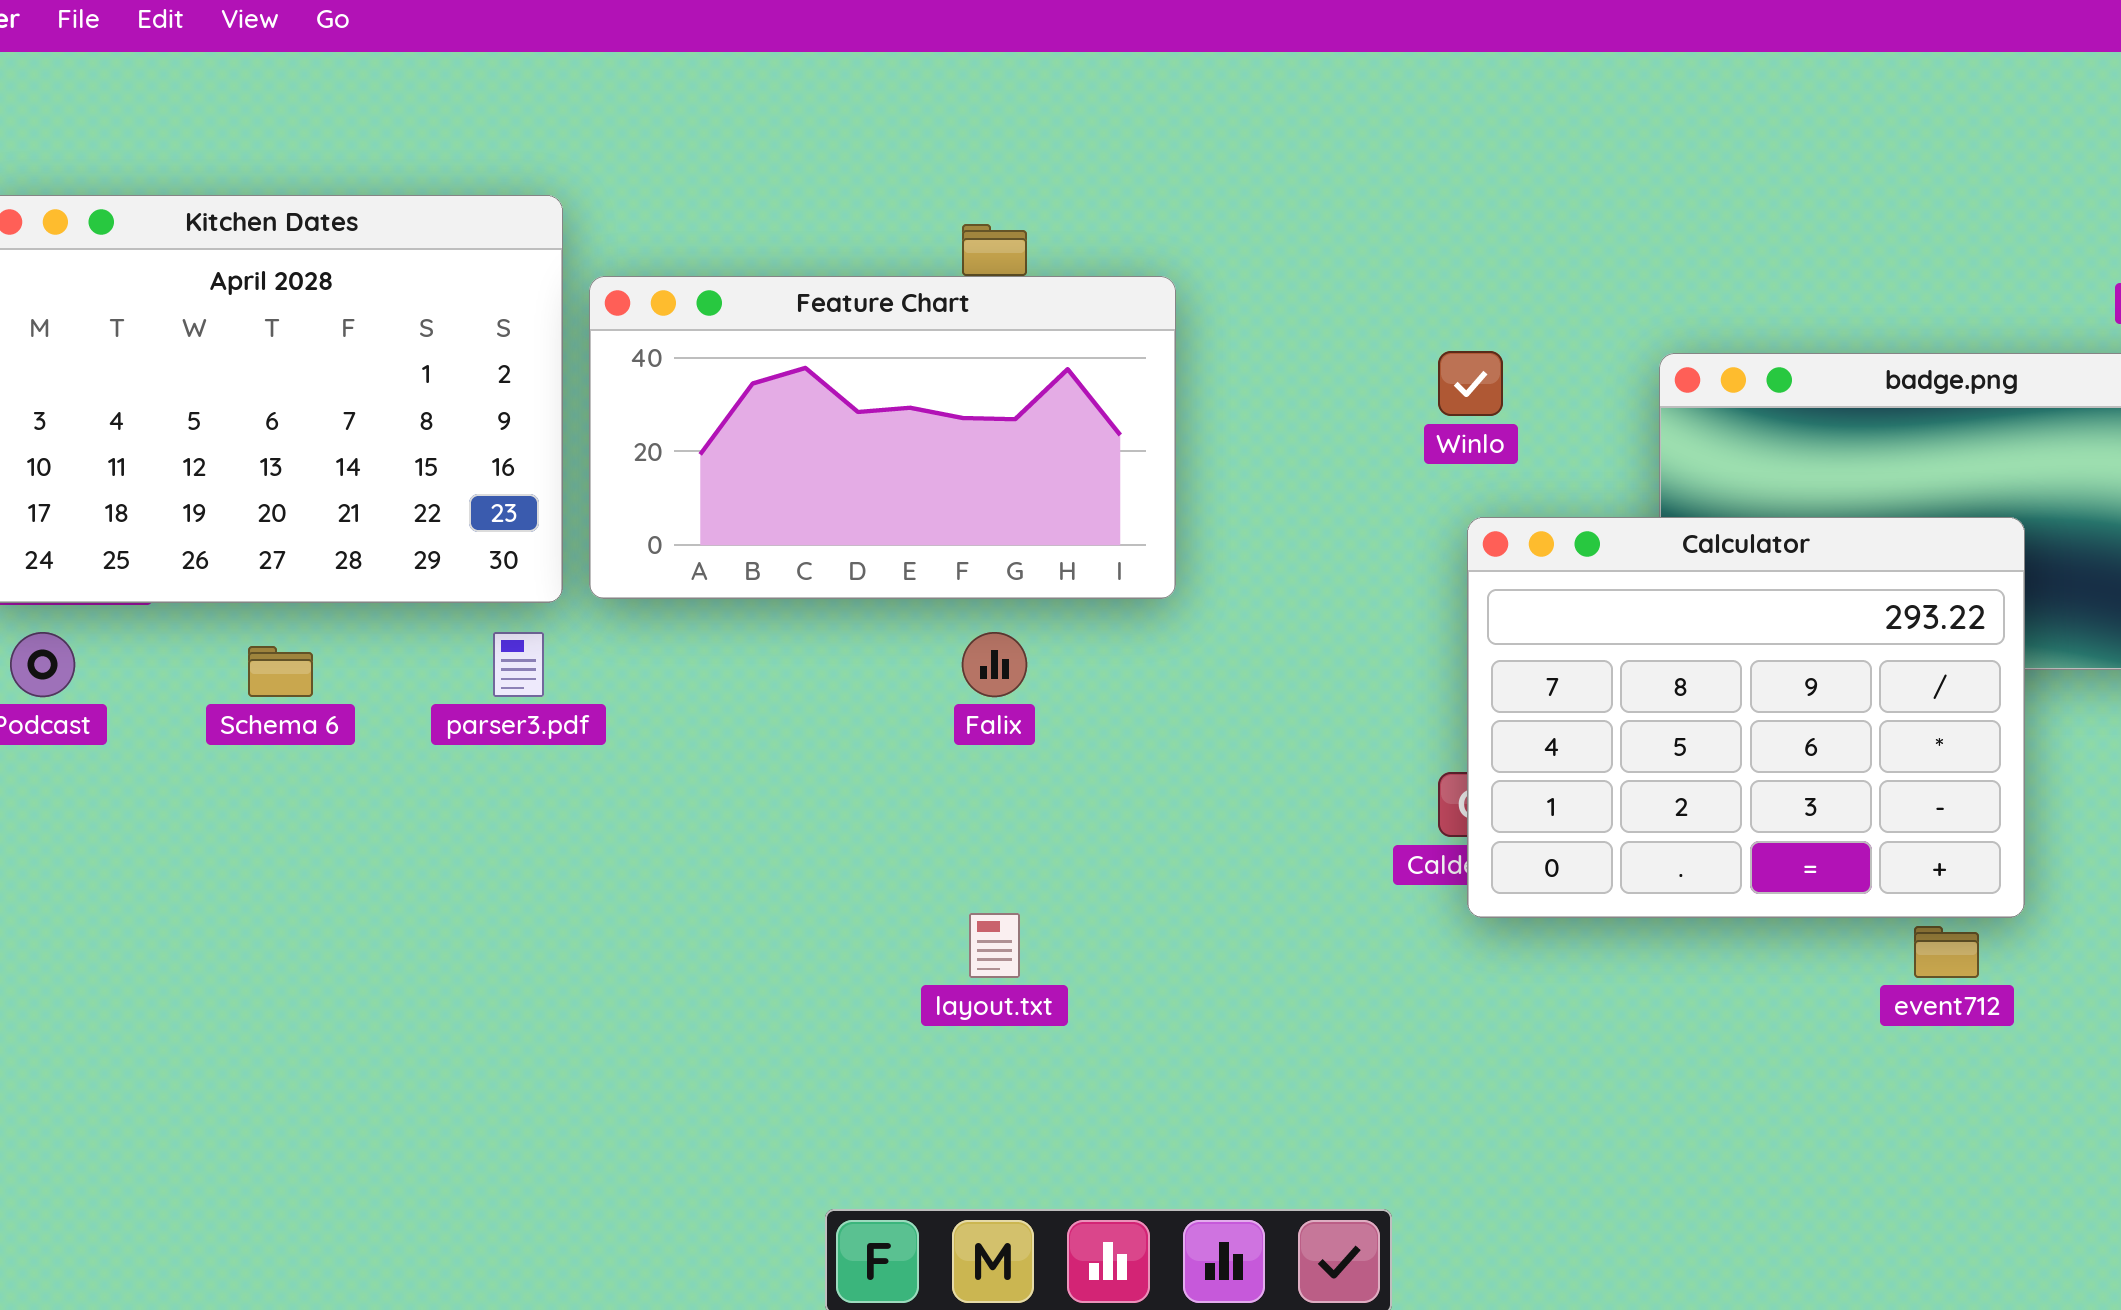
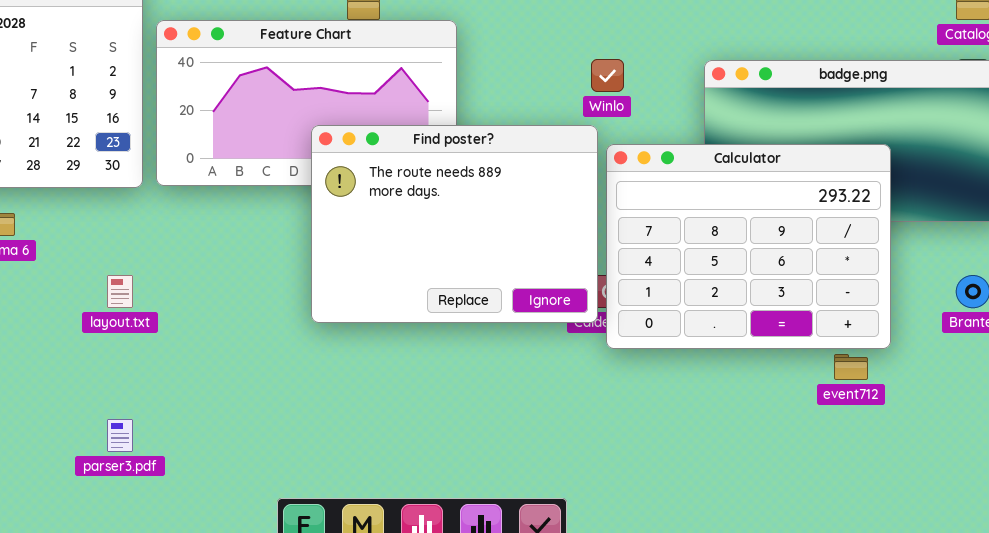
Find poster?: none -> [311,125,598,323], opened
parser3.pdf: [493,632,544,697] -> [107,419,133,452], moved
layout.txt: [969,913,1020,978] -> [107,275,133,308], moved

